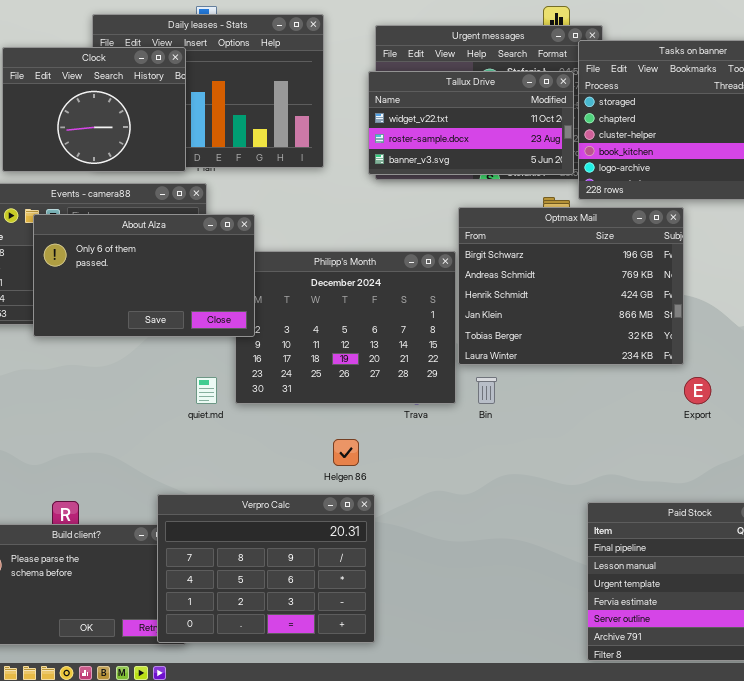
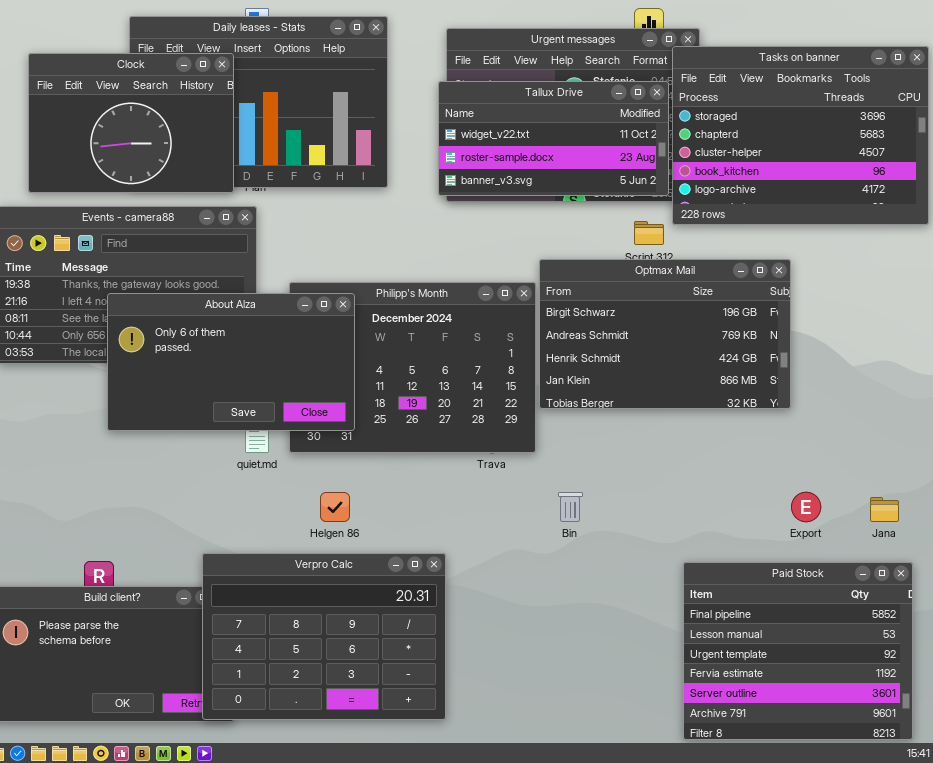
Optmax Mail: [458,207,684,365] -> [539,259,791,409], resized
About Alza: [33,214,255,337] -> [107,293,355,431], moved
Bin: [476,377,497,404] -> [558,492,583,522], moved
Export: [684,377,711,404] -> [791,492,821,522], moved
Helgen 86: [333,439,359,466] -> [320,492,350,522], moved

